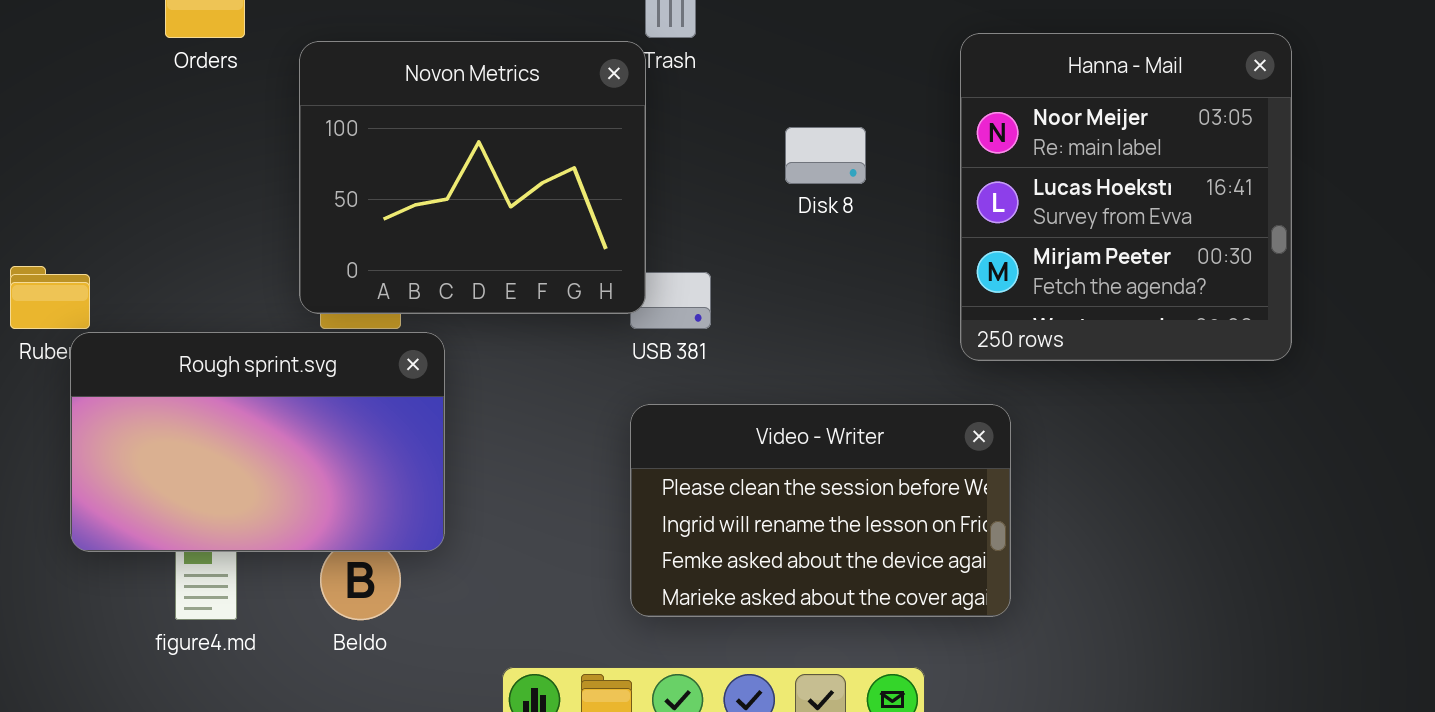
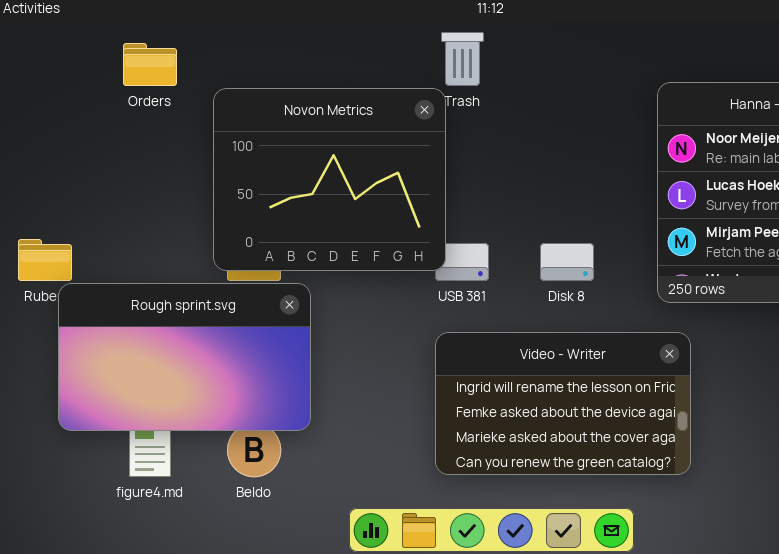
Disk 8: [785,127,866,184] -> [540,243,594,281], moved
Video - Writer: [630,404,1011,617] -> [435,332,691,475], scrolled down 1 row

